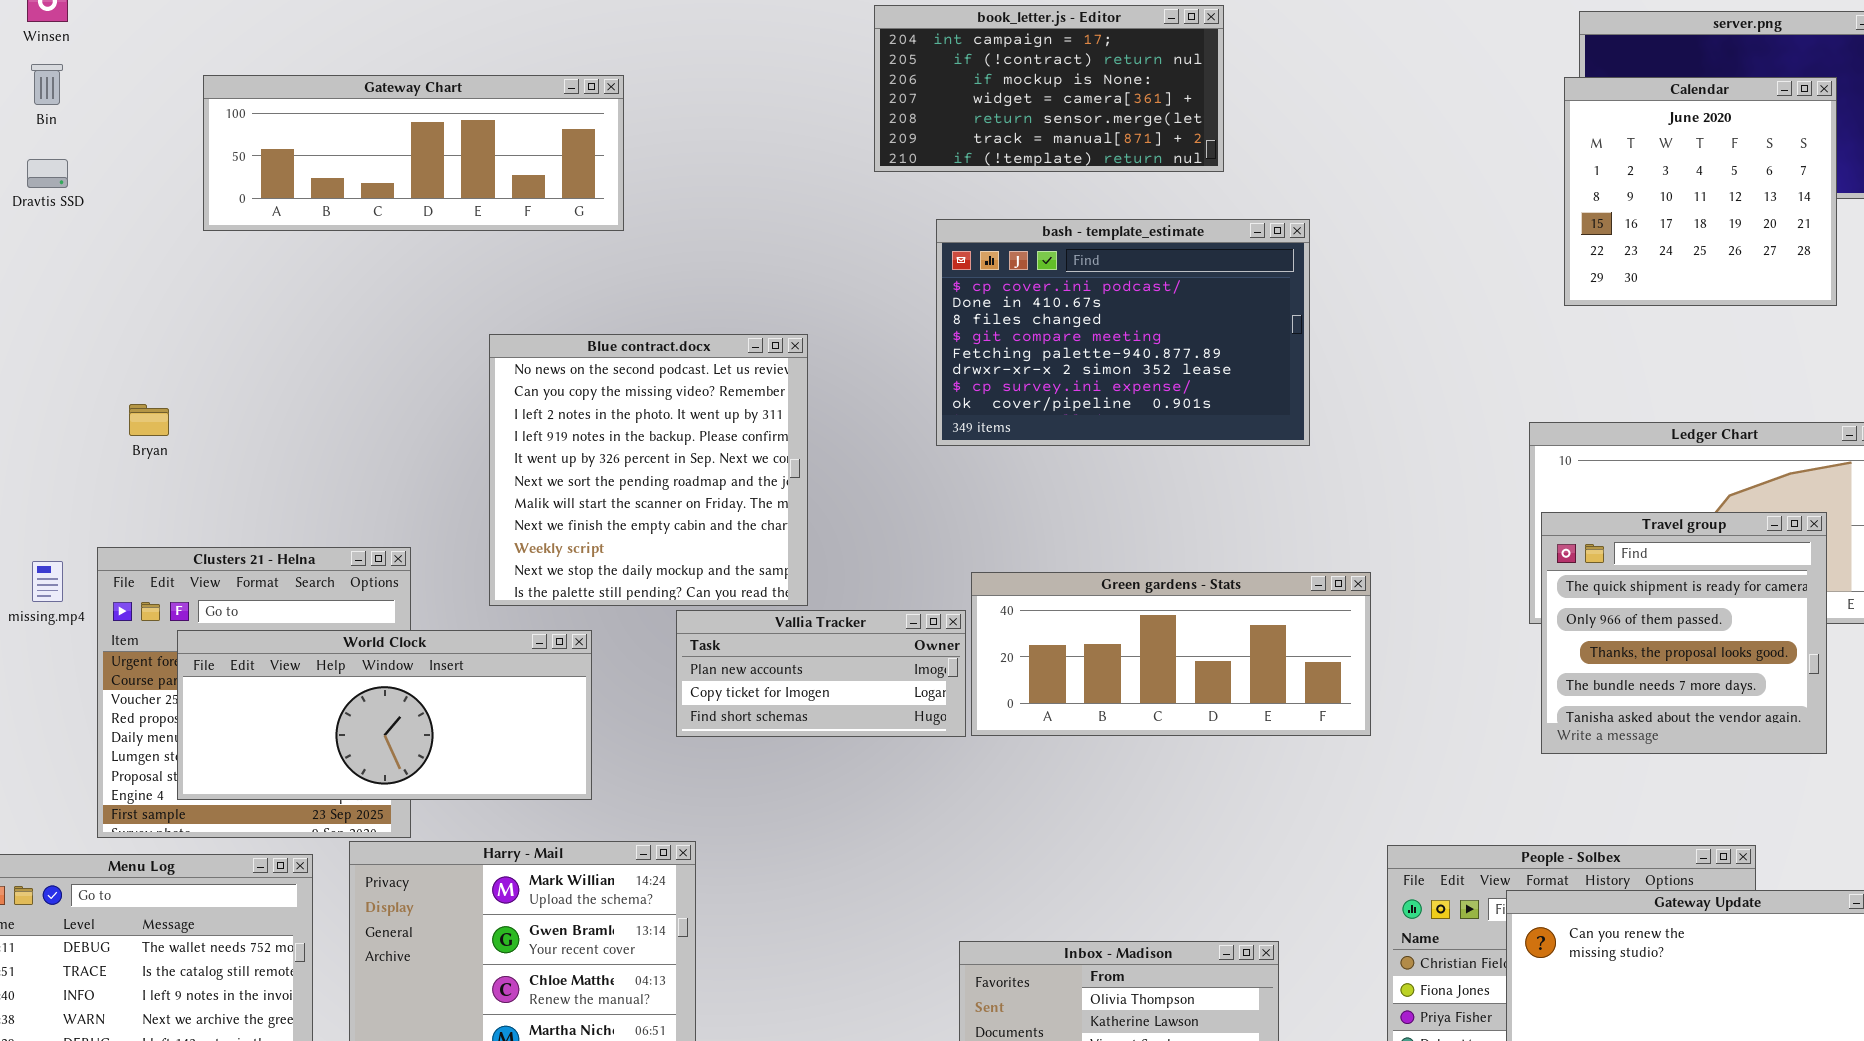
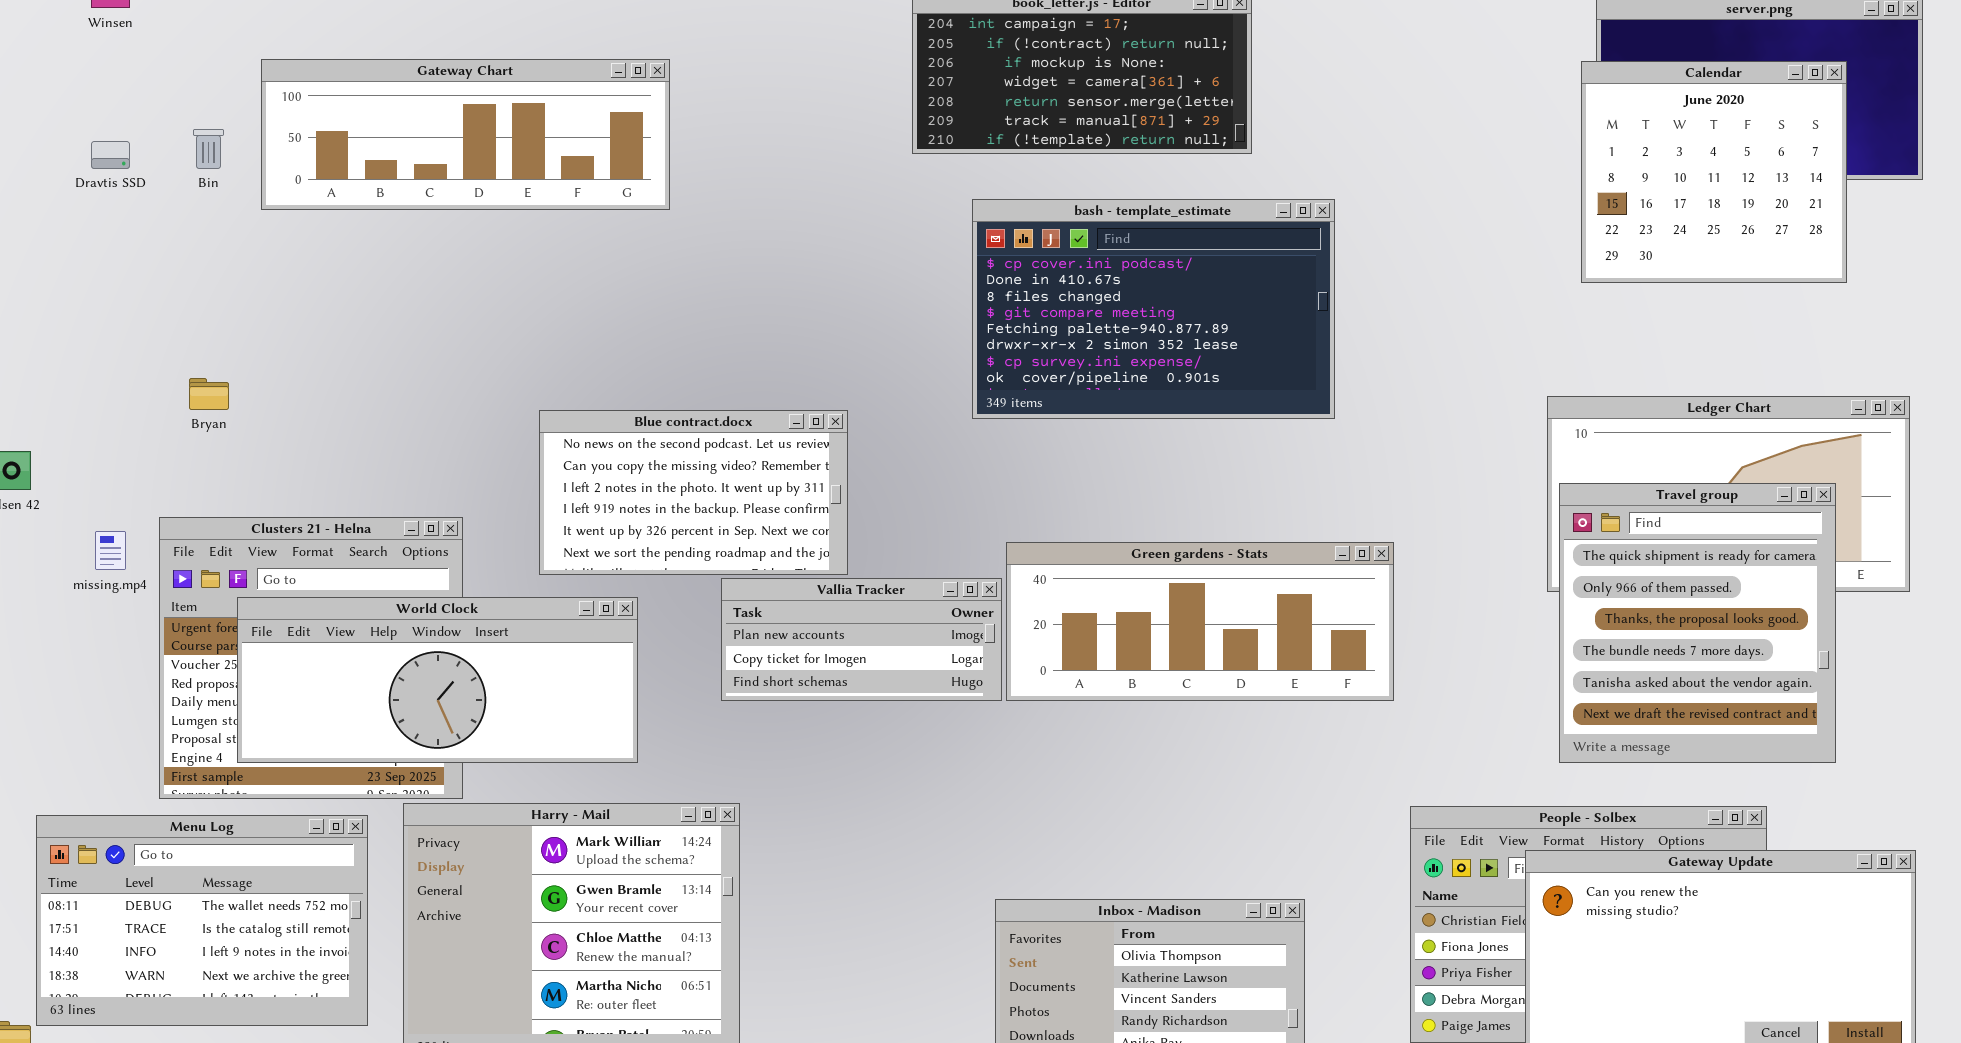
Bin: [31,64,63,105] -> [193,129,224,169], moved
Blue contract.docx: [489,334,808,606] -> [539,410,848,575], resized
Travel group: [1541,512,1827,754] -> [1559,483,1836,763], resized

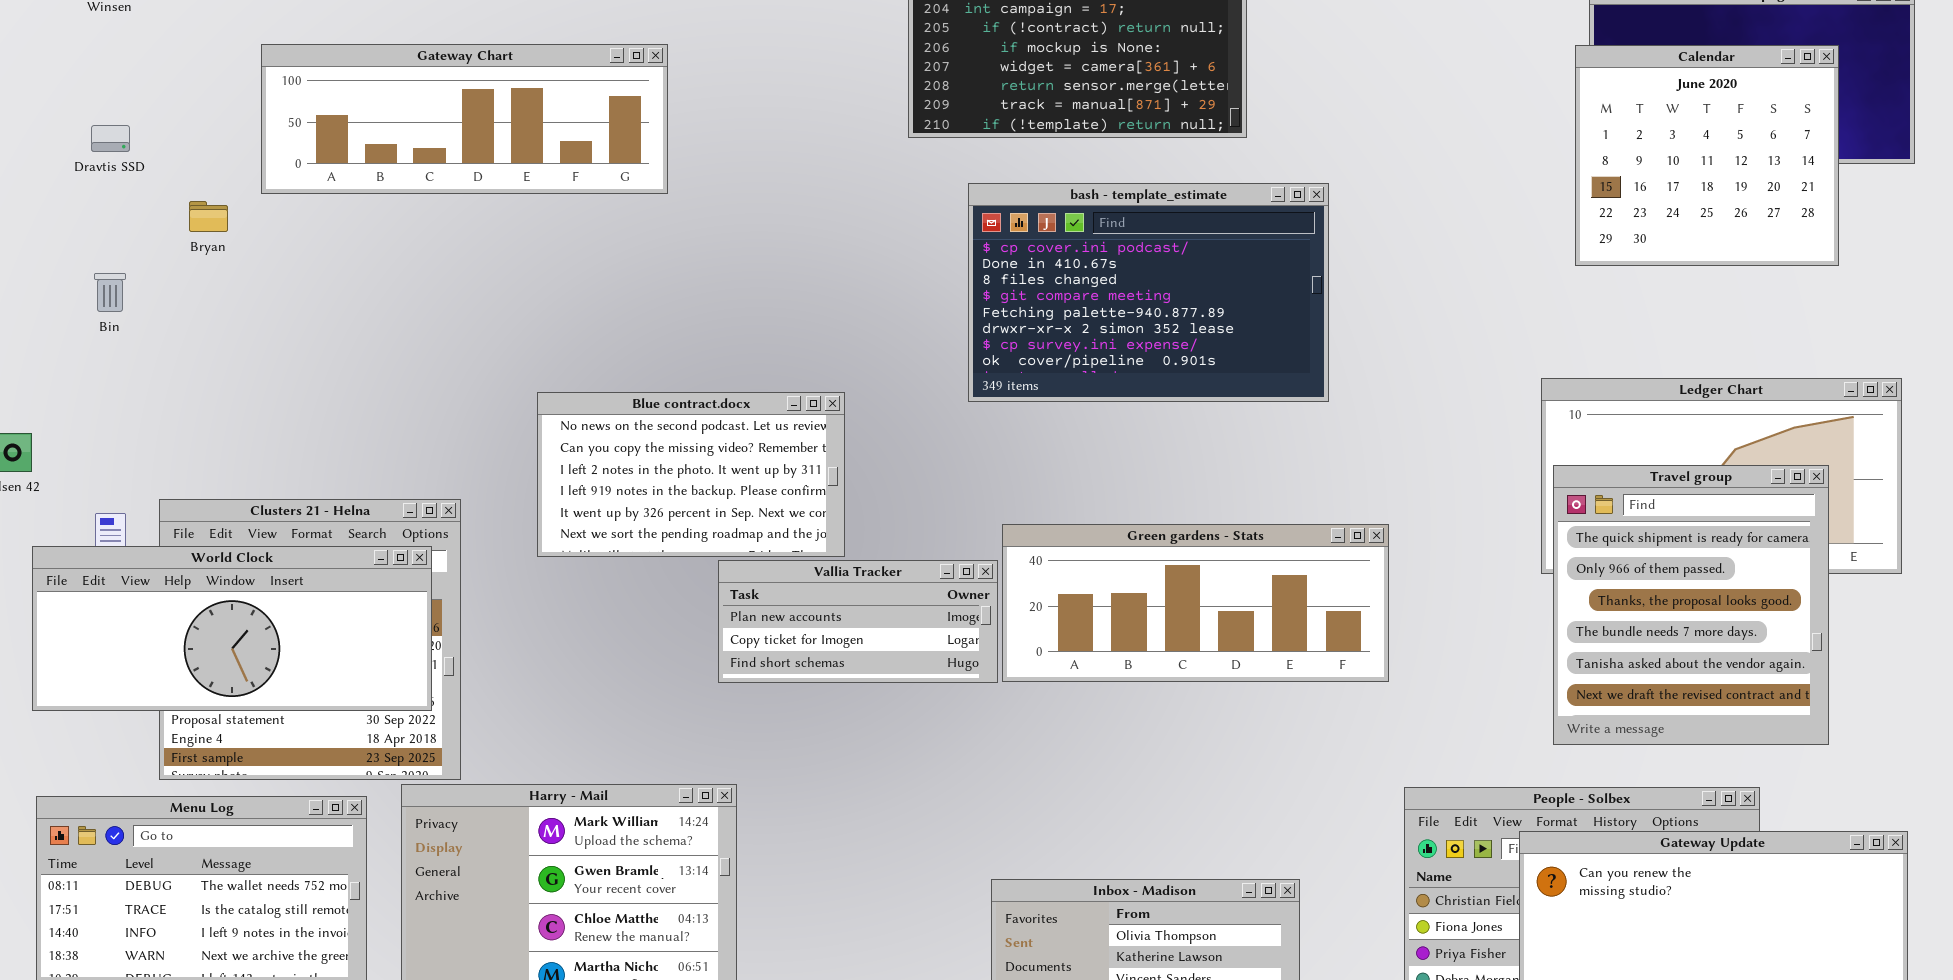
Bin: [193,129,224,169] -> [94,273,126,312], moved
Bryan: [189,378,229,410] -> [189,201,228,232], moved
World Clock: [237,597,638,763] -> [32,546,432,711], moved

